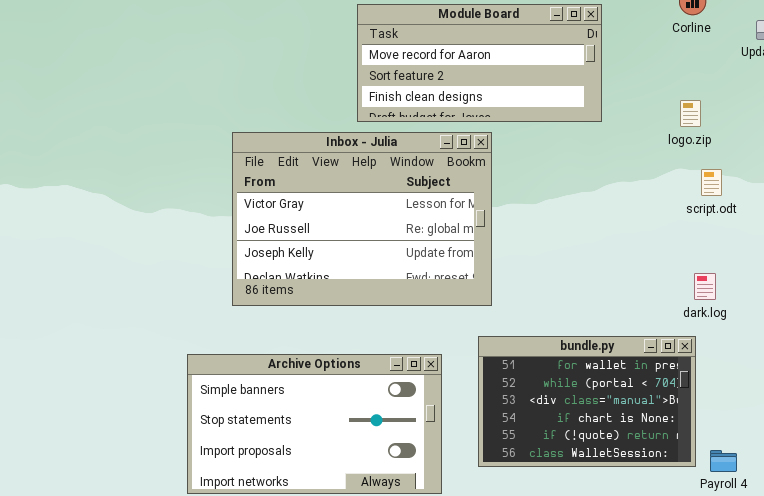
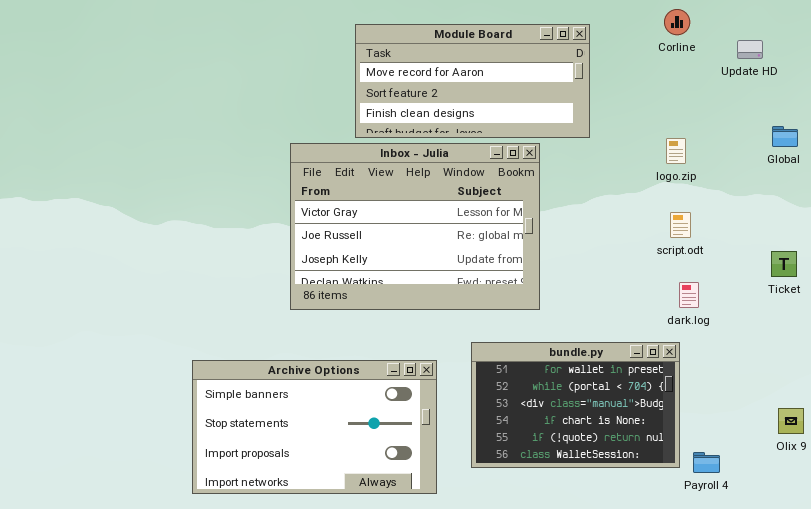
logo.zip: [680,100,701,127] -> [666,138,686,164], moved
Inbox - Julia: [232,132,492,306] -> [290,143,540,310], moved
script.odt: [701,169,722,196] -> [670,212,691,238], moved

